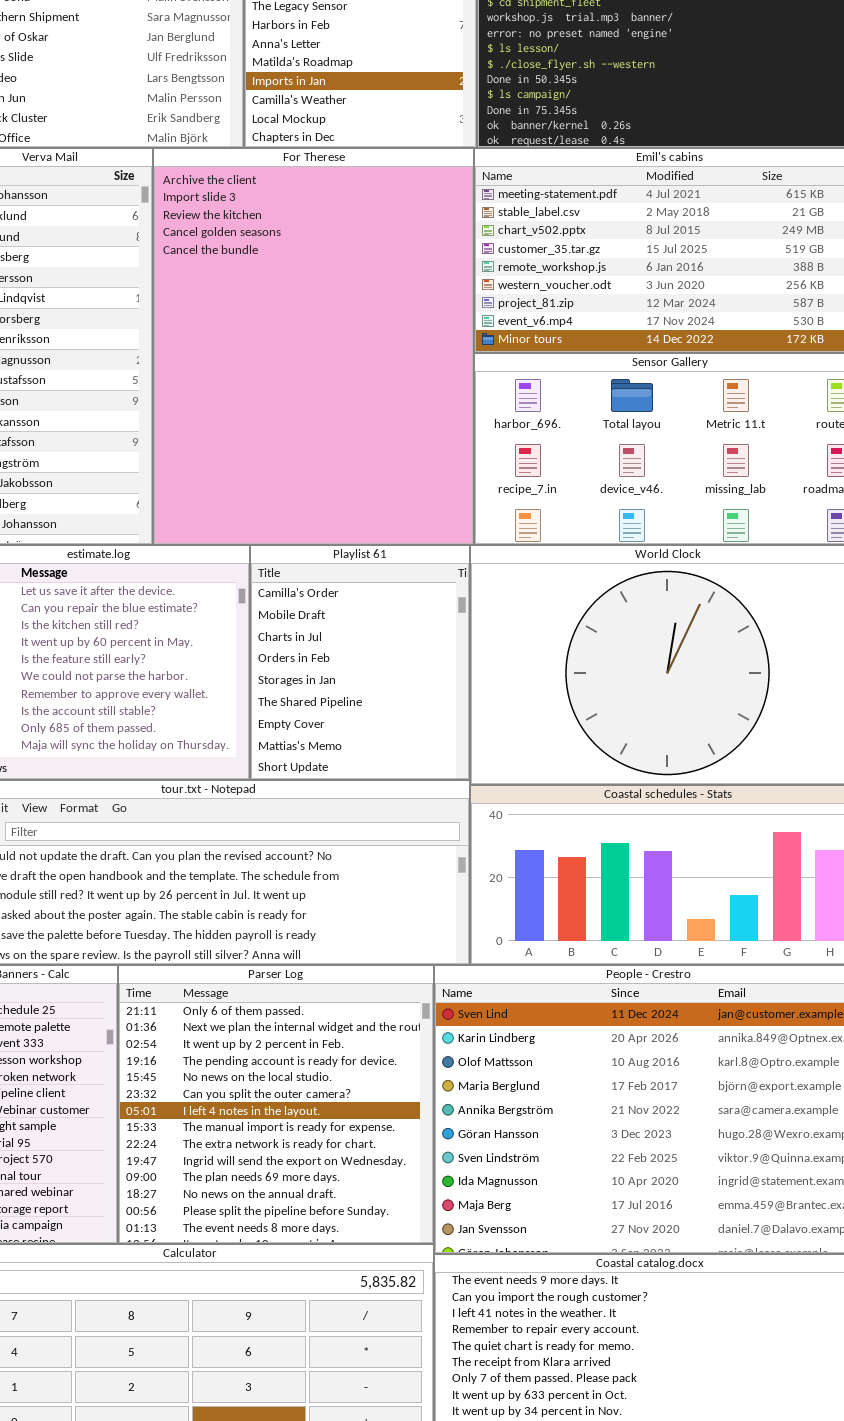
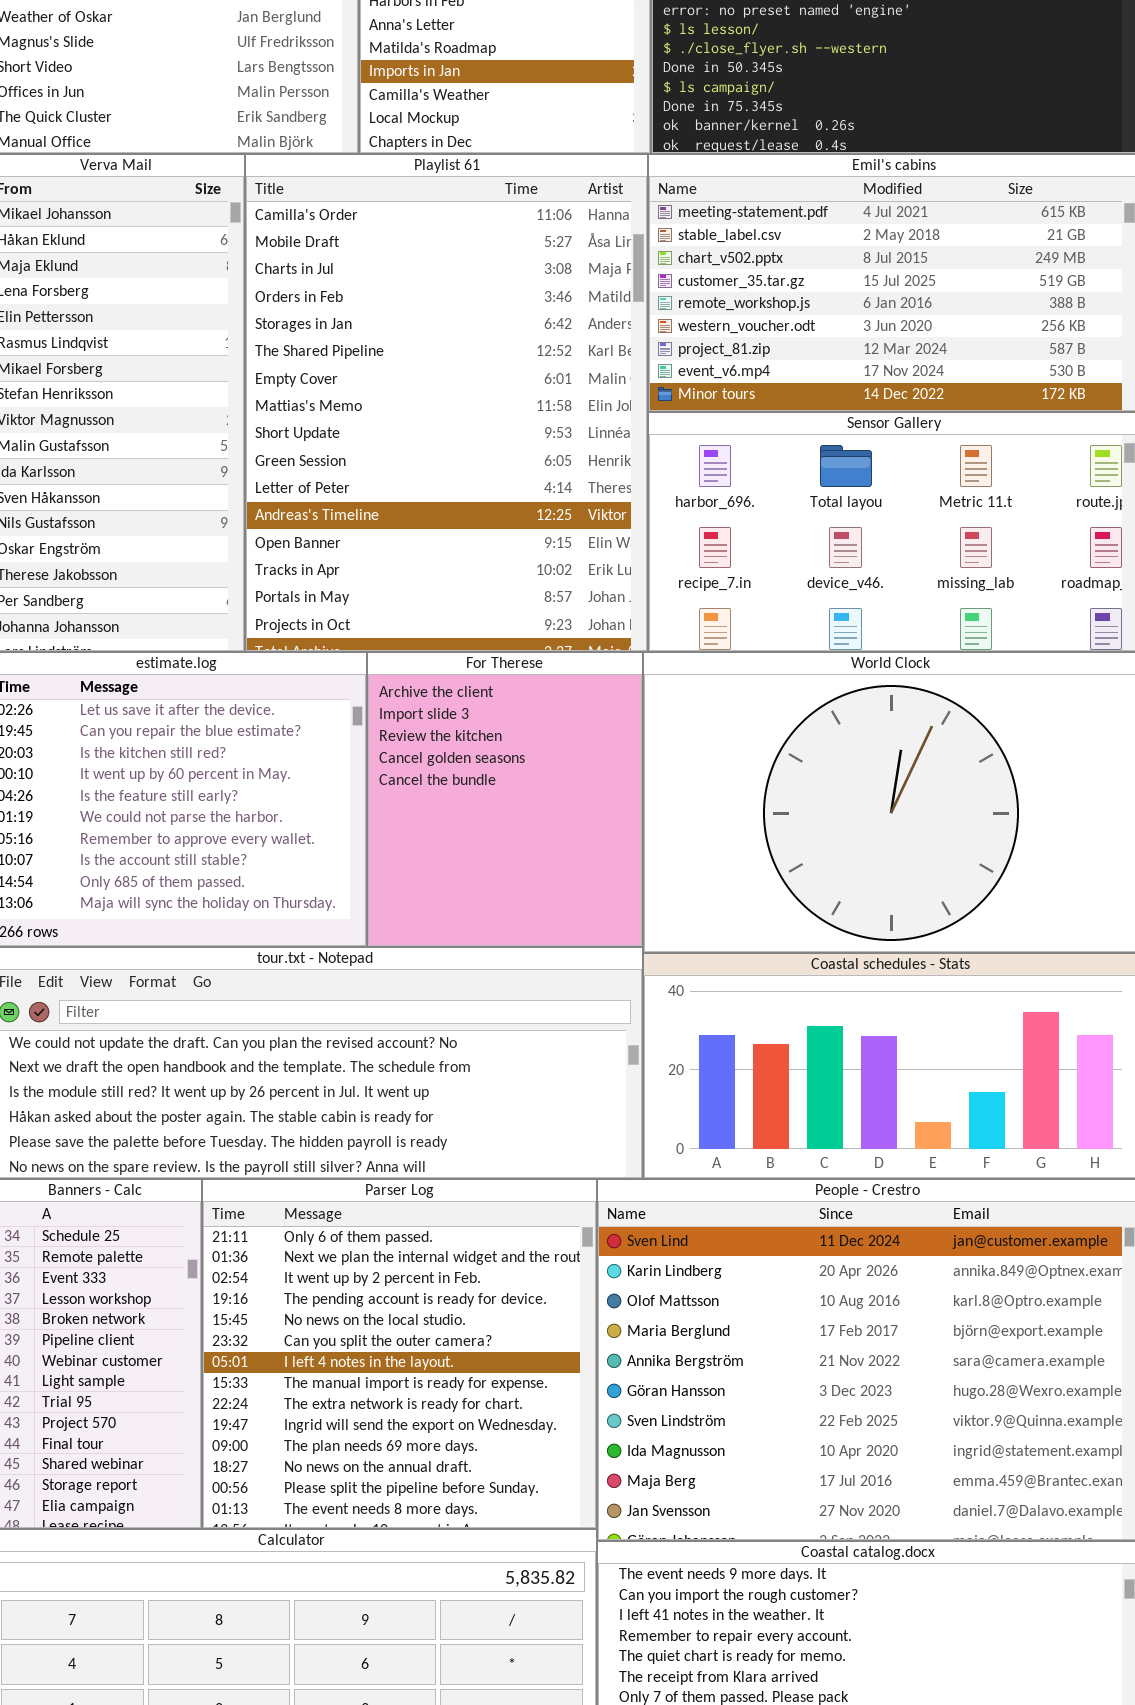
For Therese: [153,148,474,545] -> [367,652,643,947], moved, resized
Playlist 61: [250,545,470,780] -> [245,154,648,652], moved, resized

